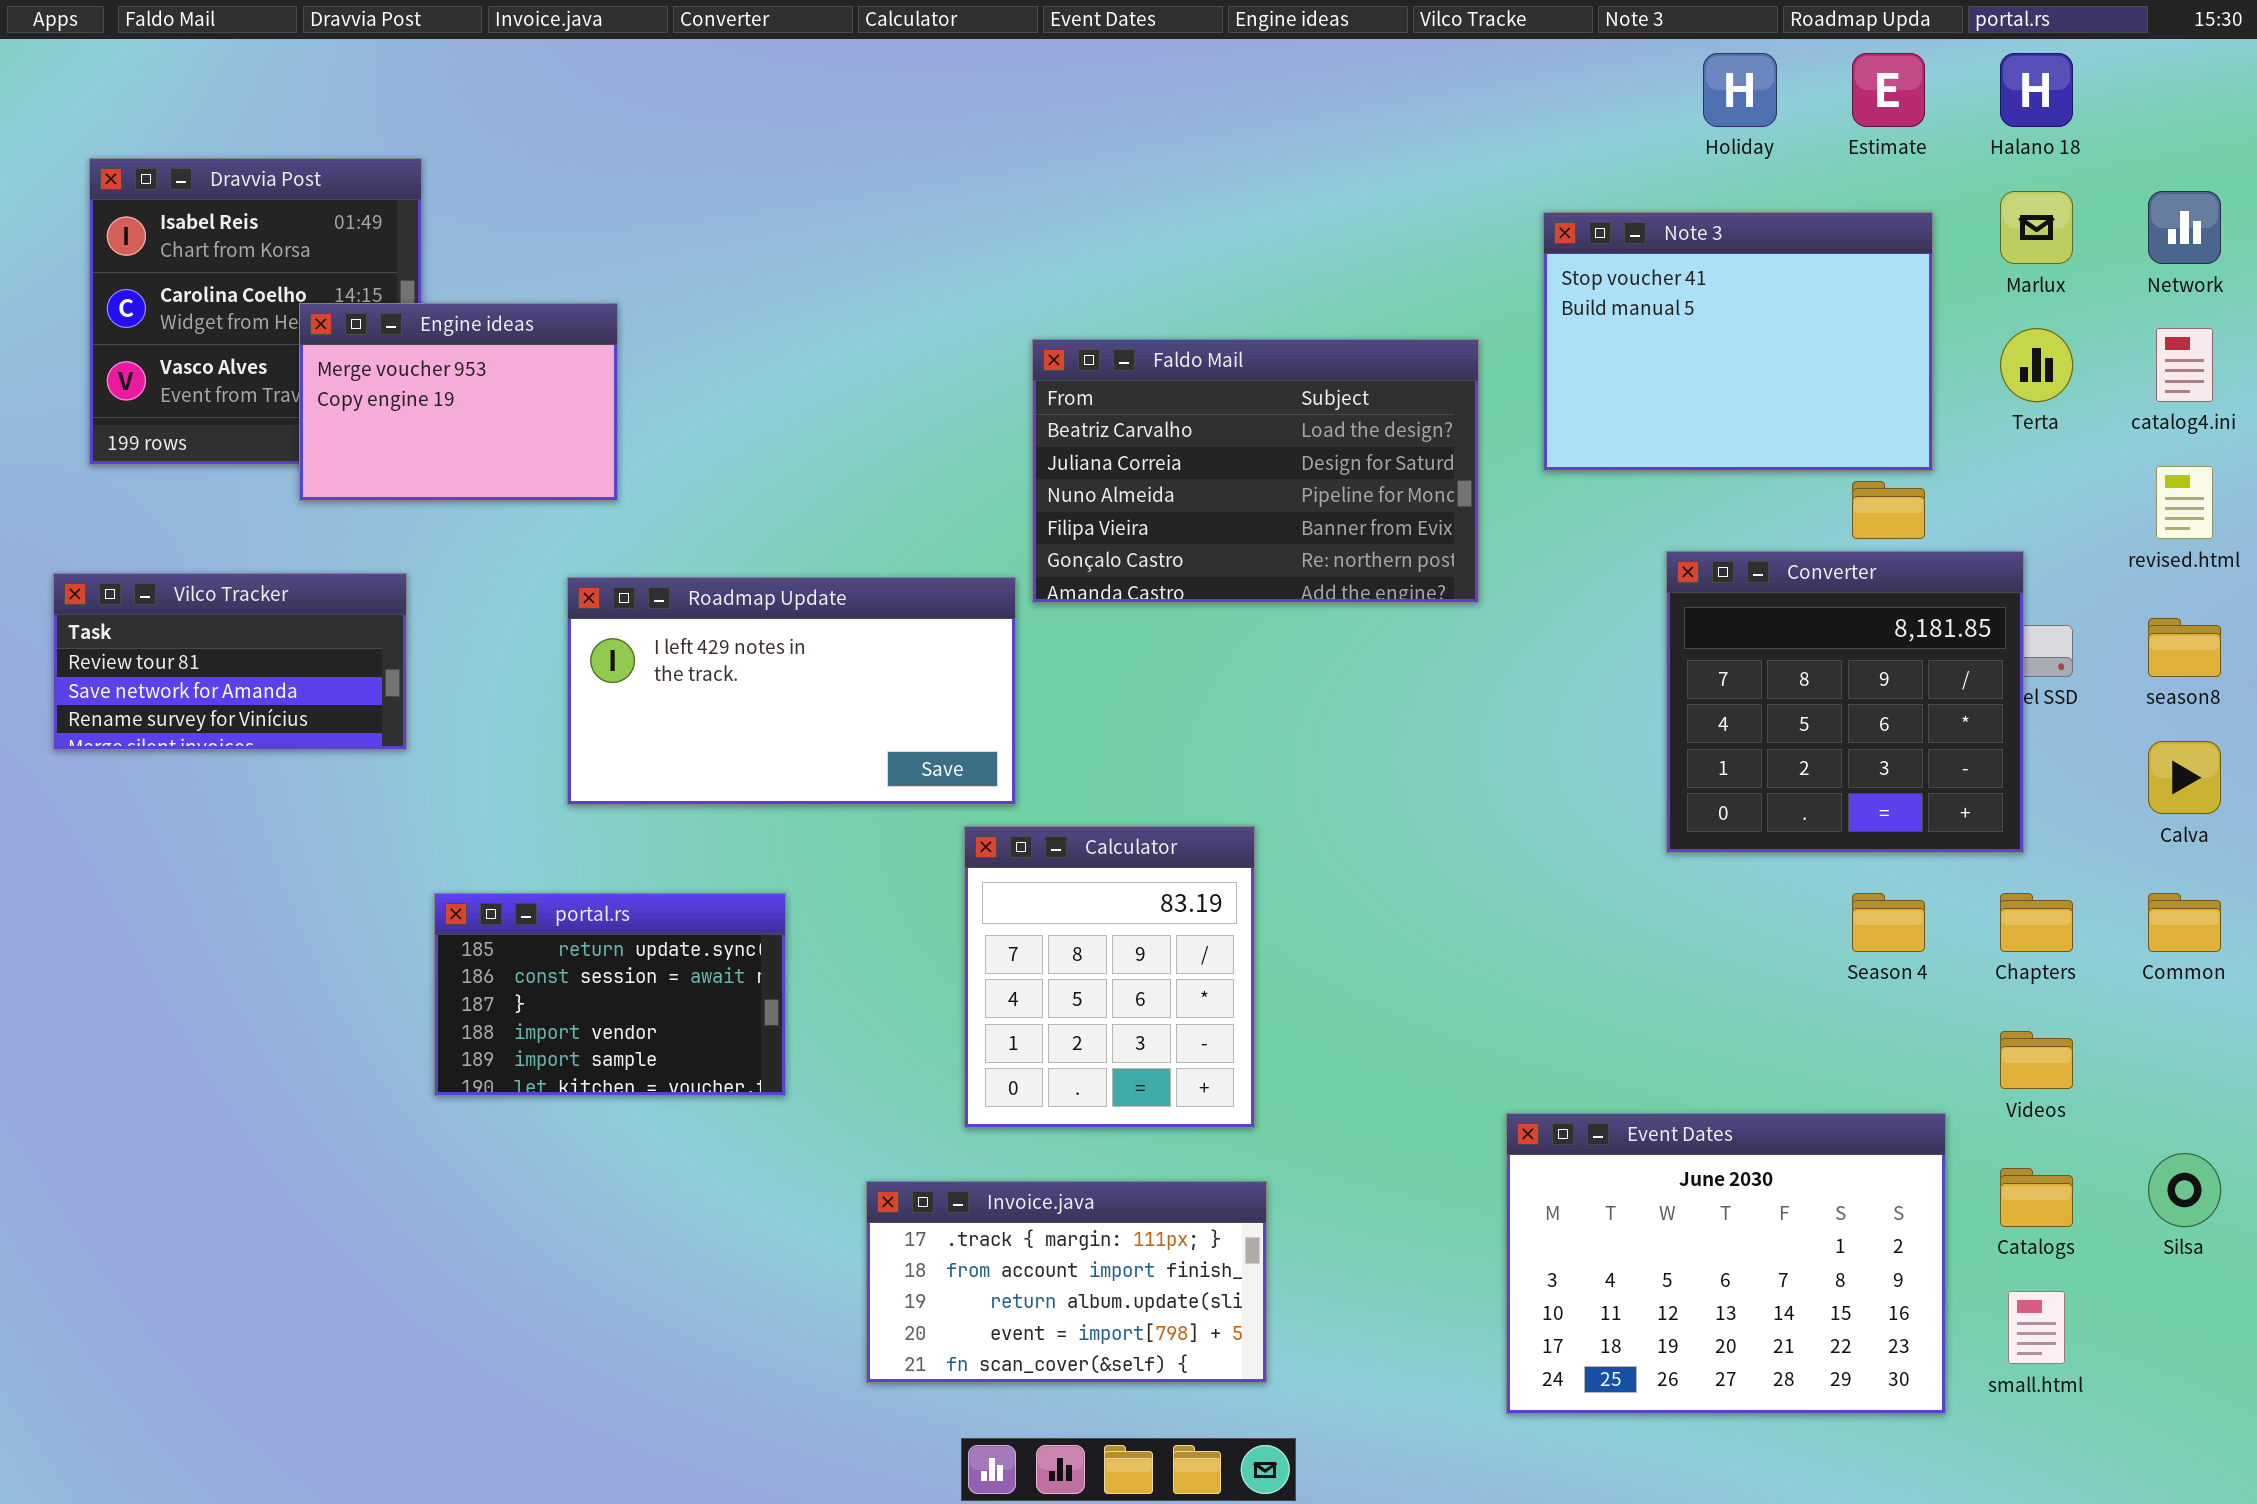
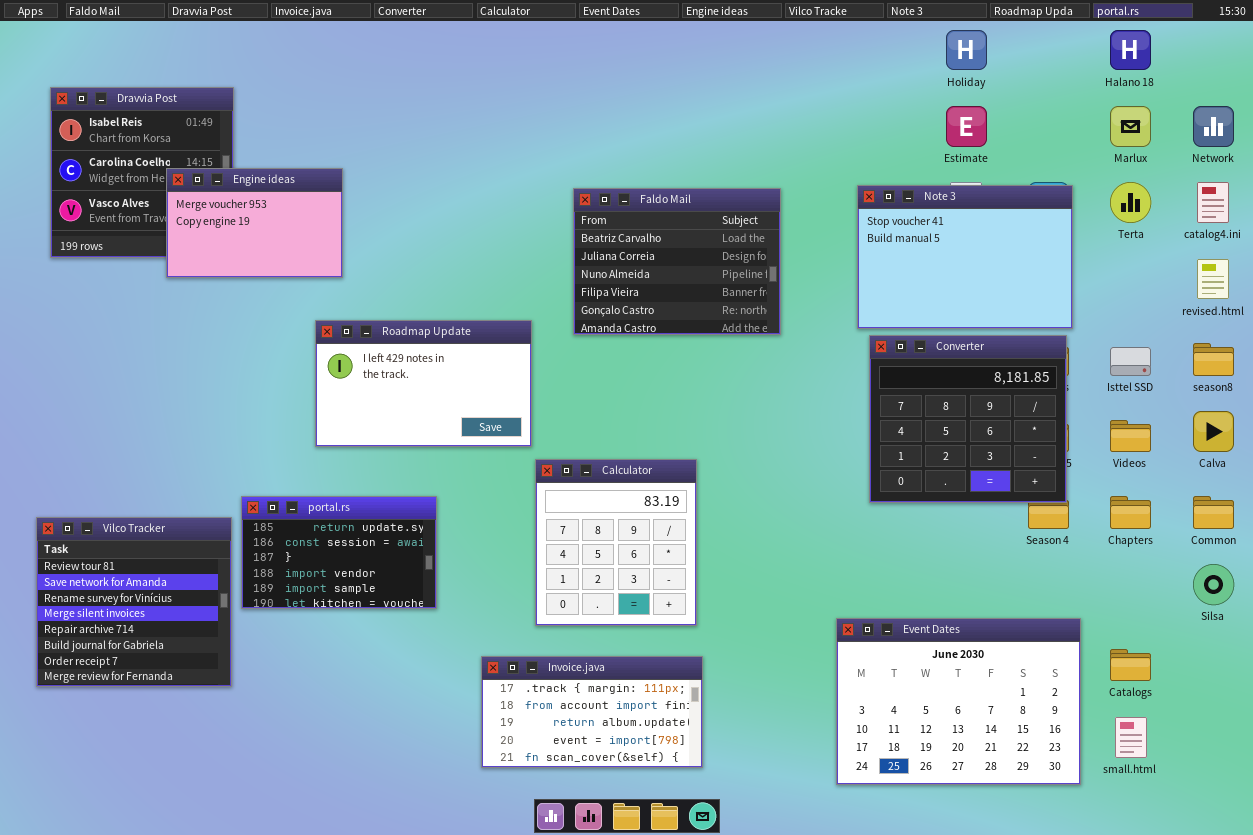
Estimate: [1852,53,1925,127] -> [946,106,987,147], moved
Note 3: [1543,212,1933,471] -> [857,185,1073,329], moved
Faldo Mail: [1032,339,1479,603] -> [573,188,781,335], resized
Converter: [1666,551,2024,853] -> [869,335,1067,503], moved
Vilco Tracker: [53,573,407,750] -> [36,517,232,687], moved, resized
Roadmap Update: [567,577,1016,805] -> [315,320,532,447], resized
Videos: [2000,1031,2073,1089] -> [1110,420,1151,452], moved
Silsa: [2148,1153,2221,1227] -> [1193,564,1234,605], moved

